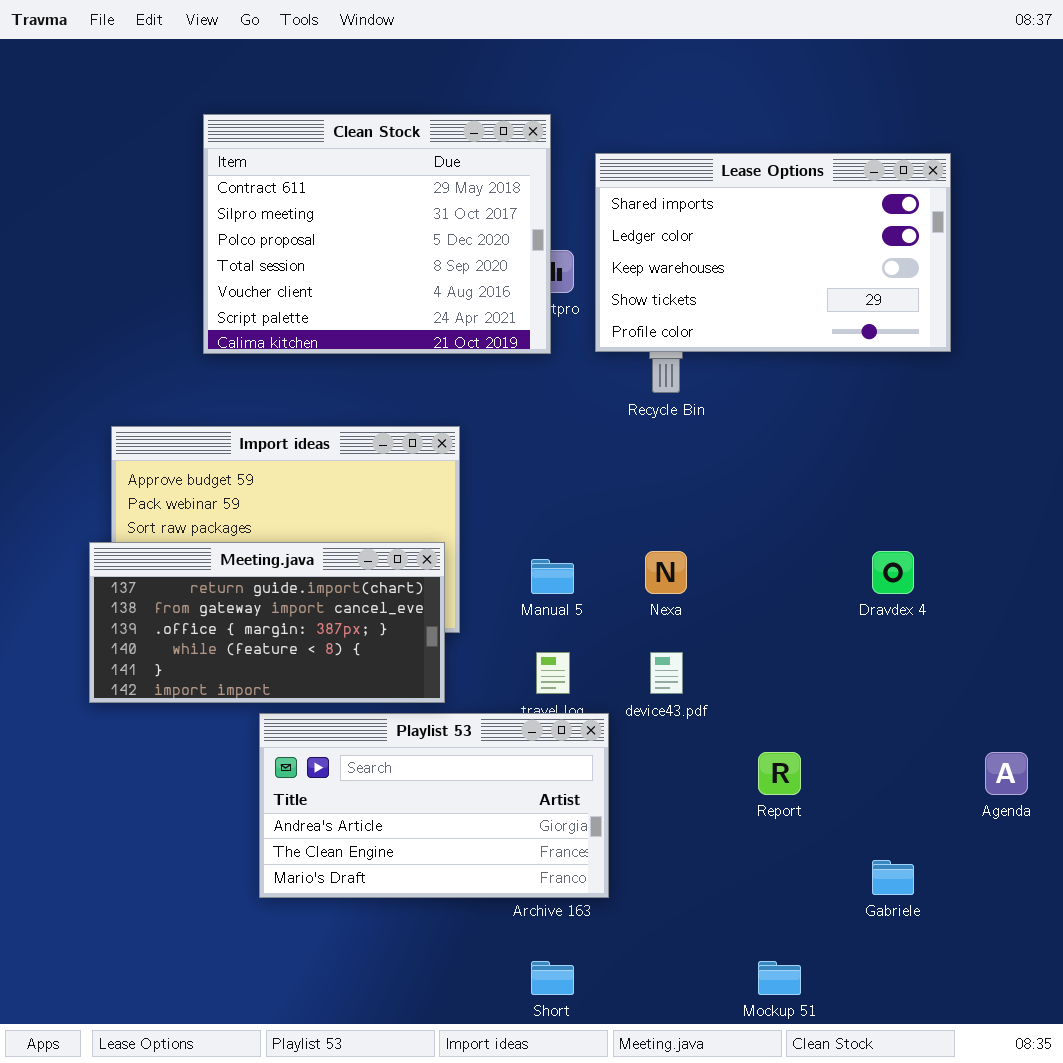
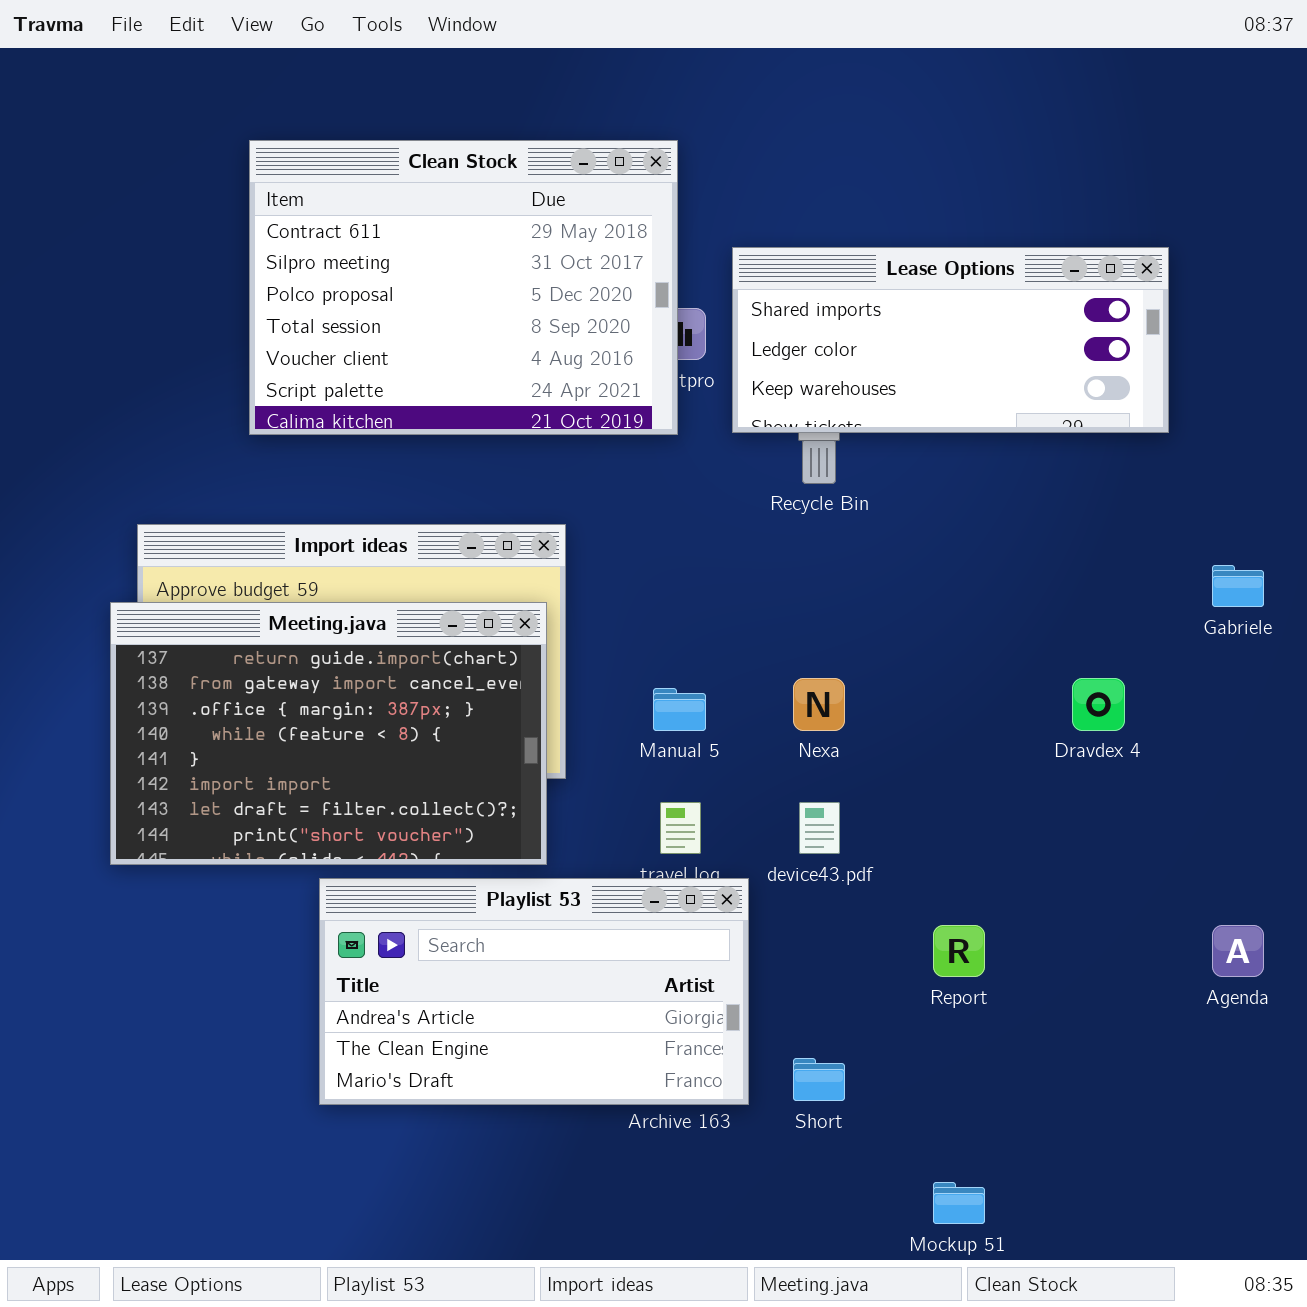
Lease Options: [595,153,951,352] -> [732,247,1169,433], resized
Meeting.java: [89,542,445,703] -> [110,602,547,865], resized
Gabriele: [872,860,914,895] -> [1212,565,1264,607], moved
Short: [531,961,574,995] -> [793,1058,845,1101], moved

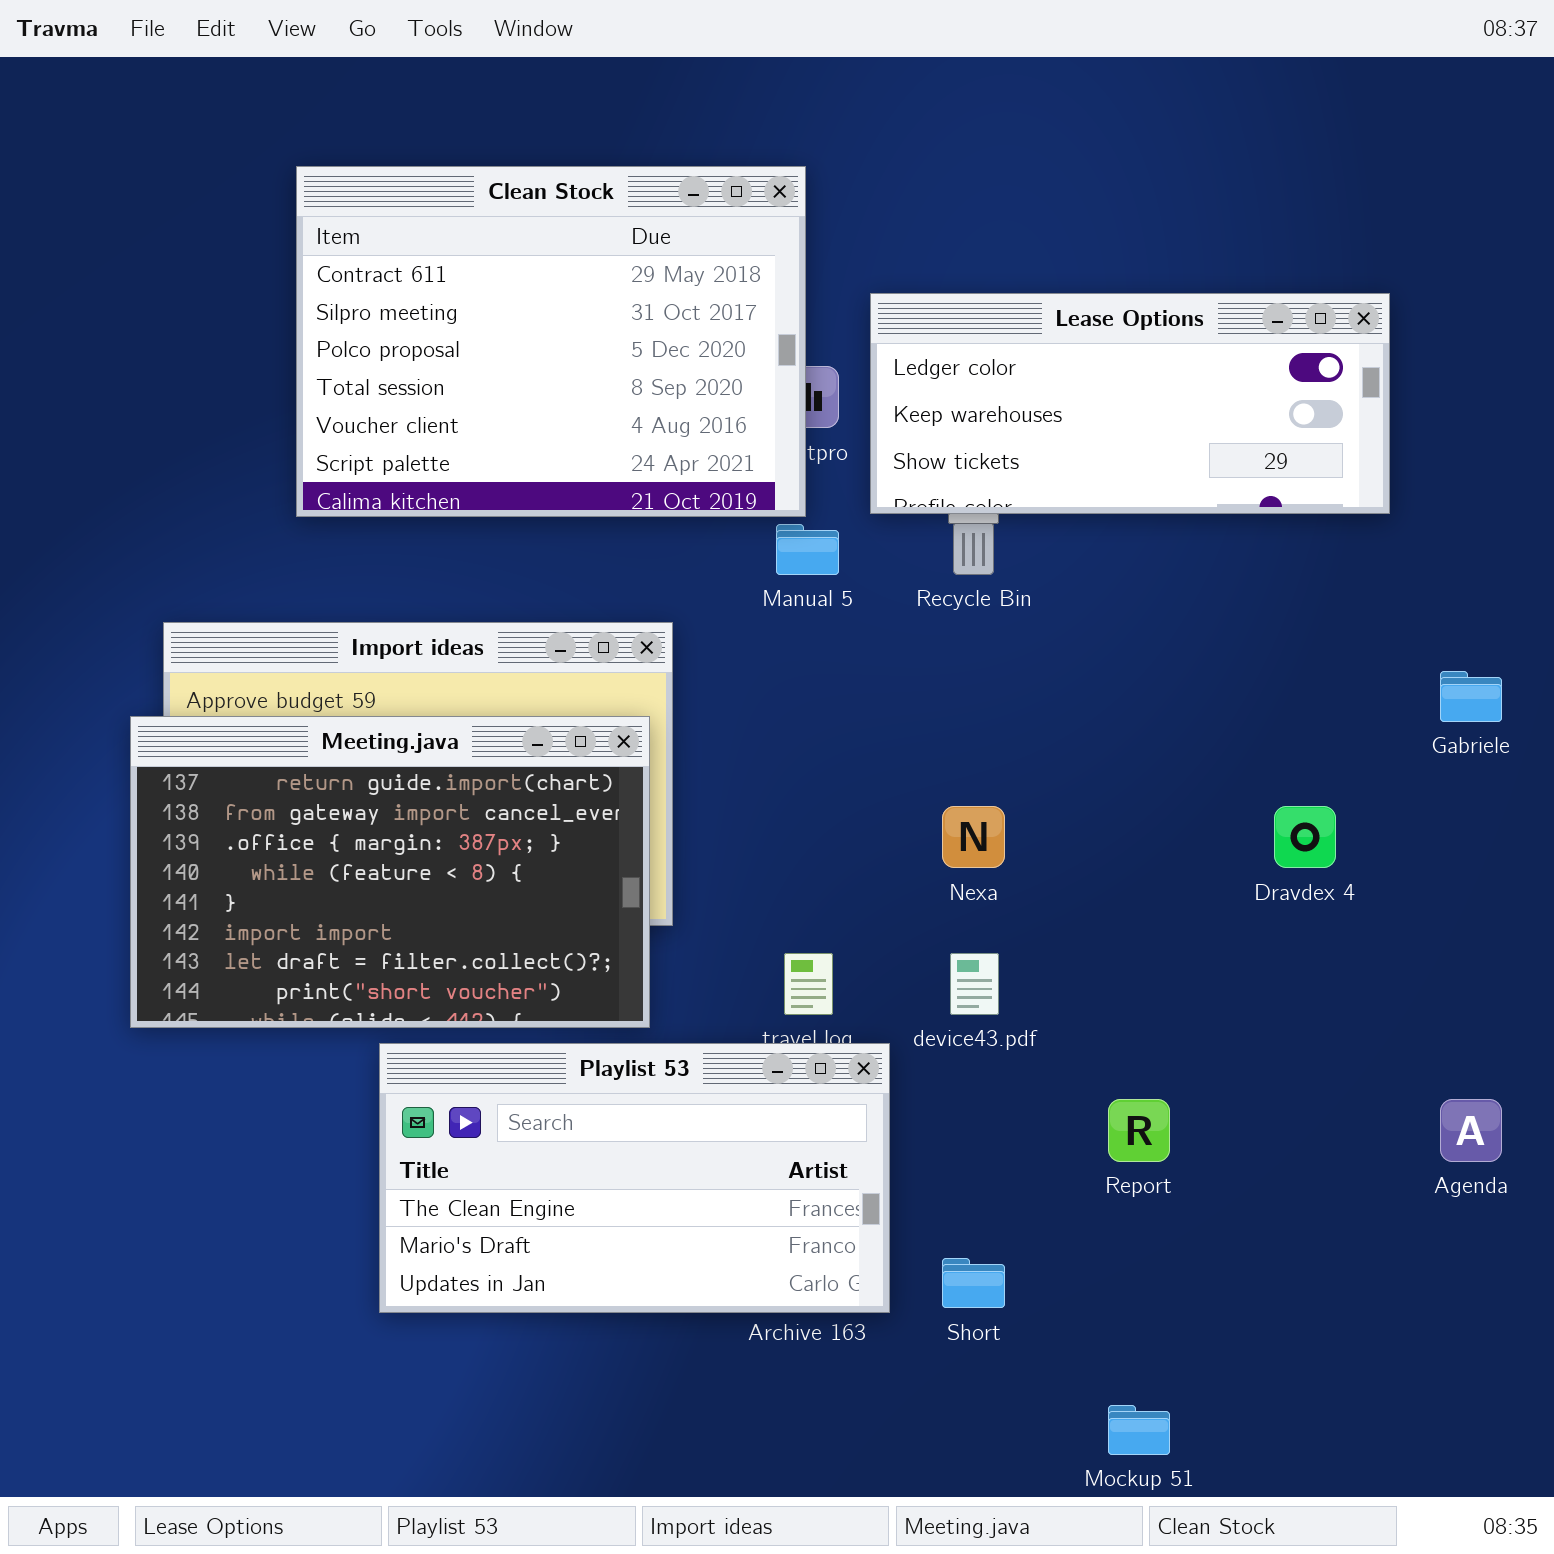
Lease Options: [732,247,1169,433] -> [870,293,1390,514], scrolled down 1 row
Manual 5: [653,688,706,731] -> [776,524,839,575], moved
Playlist 53: [319,878,749,1105] -> [379,1043,890,1313], scrolled down 1 row

